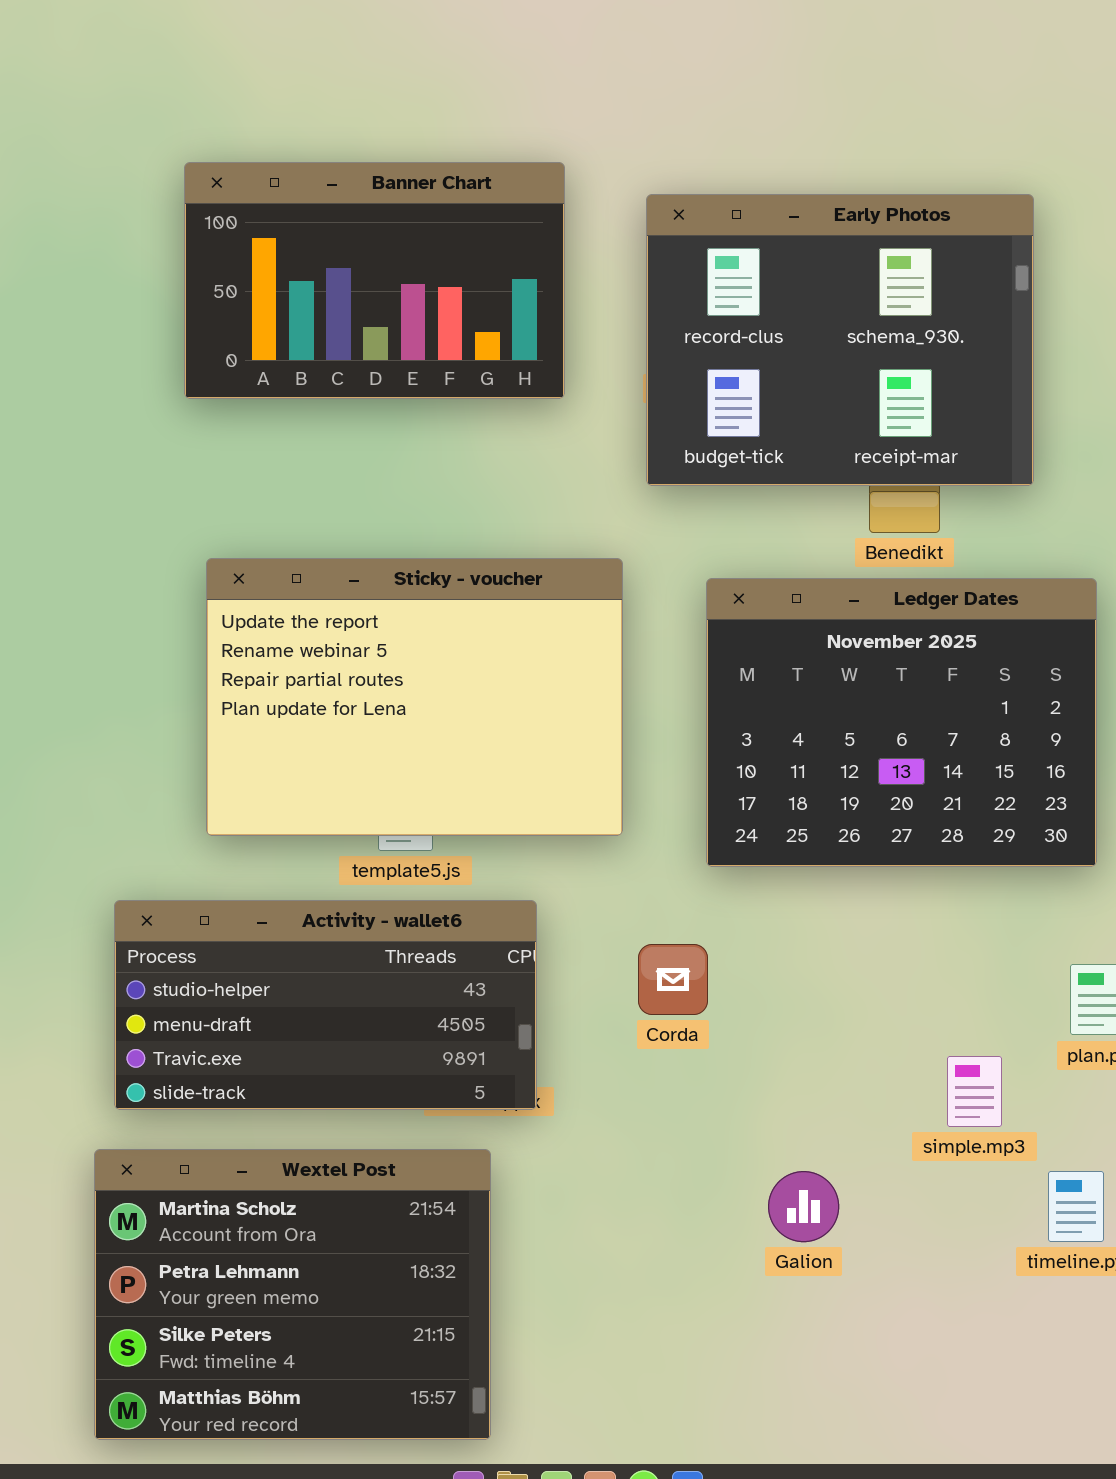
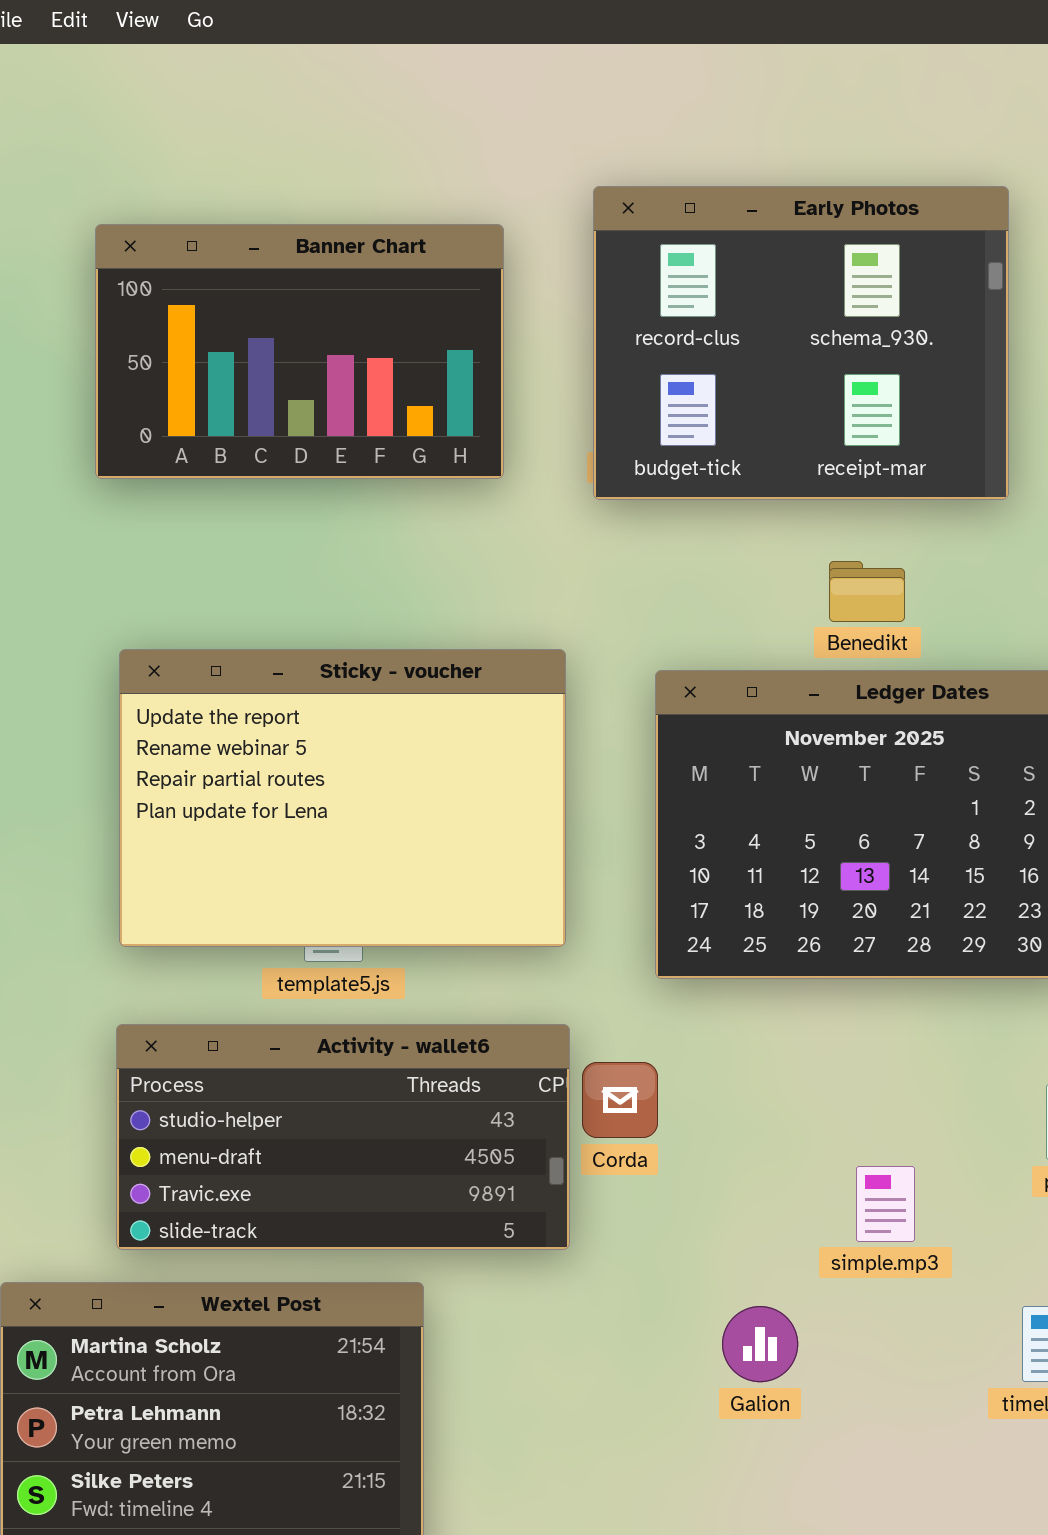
Early Photos: [646,194,1034,486] -> [593,186,1009,500], moved
Activity - wallet6: [114,900,537,1110] -> [116,1024,570,1250], moved
simple.mp3: [947,1056,1002,1127] -> [856,1166,915,1242], moved

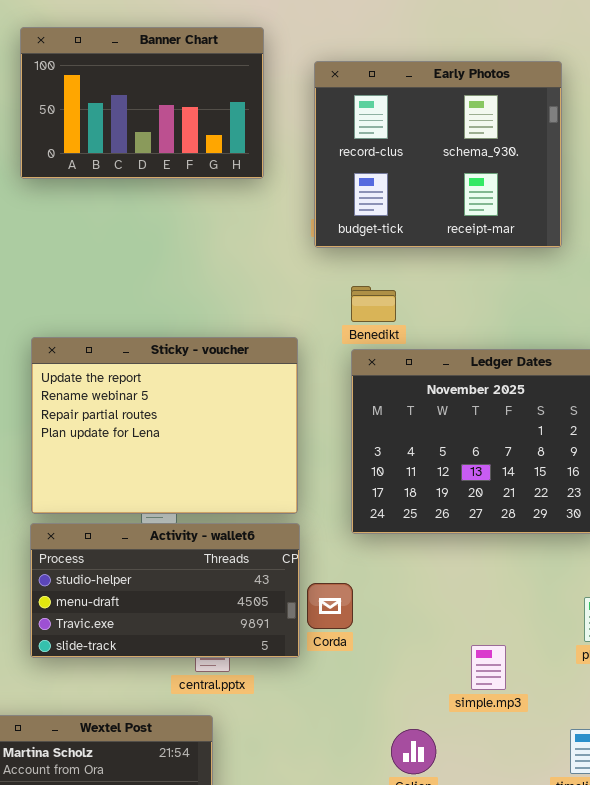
Banner Chart: [95,224,504,479] -> [20,27,264,179], moved
Benedikt: [829,561,905,622] -> [351,286,396,322], moved
Activity - wallet6: [116,1024,570,1250] -> [30,523,300,658], moved

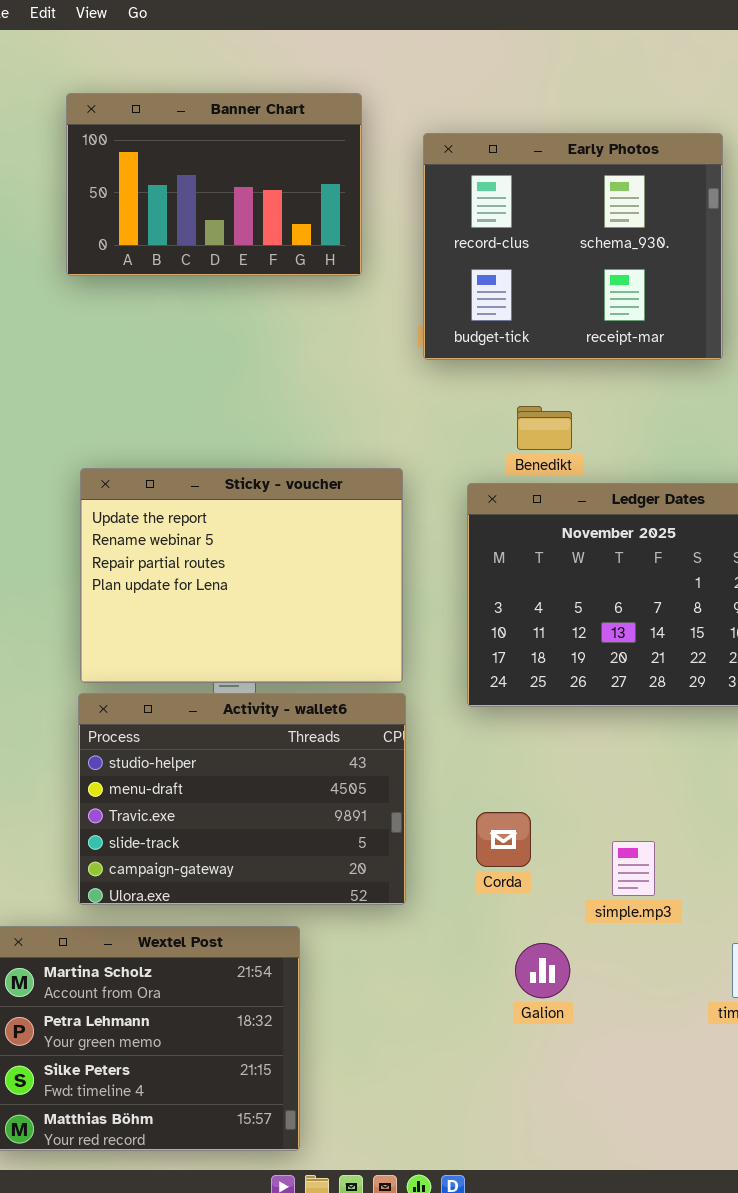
Benedikt: [351,286,396,322] -> [517,406,572,450], moved
Activity - wallet6: [30,523,300,658] -> [78,693,406,905], resized
Corda: [307,583,353,629] -> [476,812,531,867], moved

